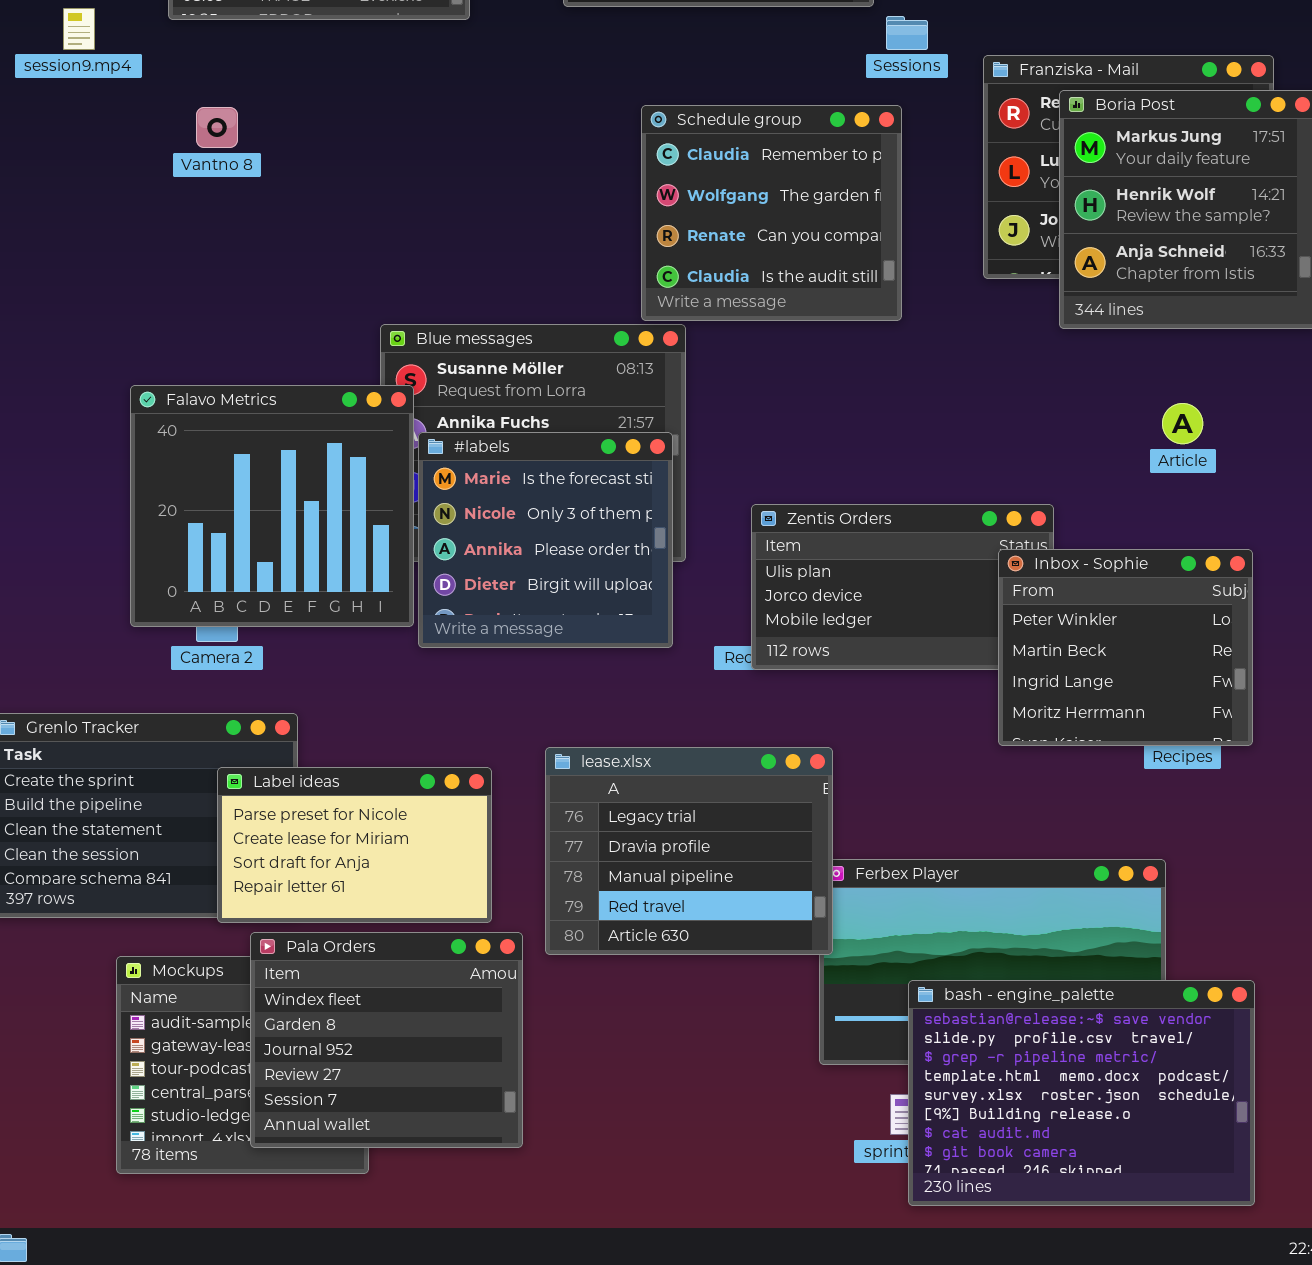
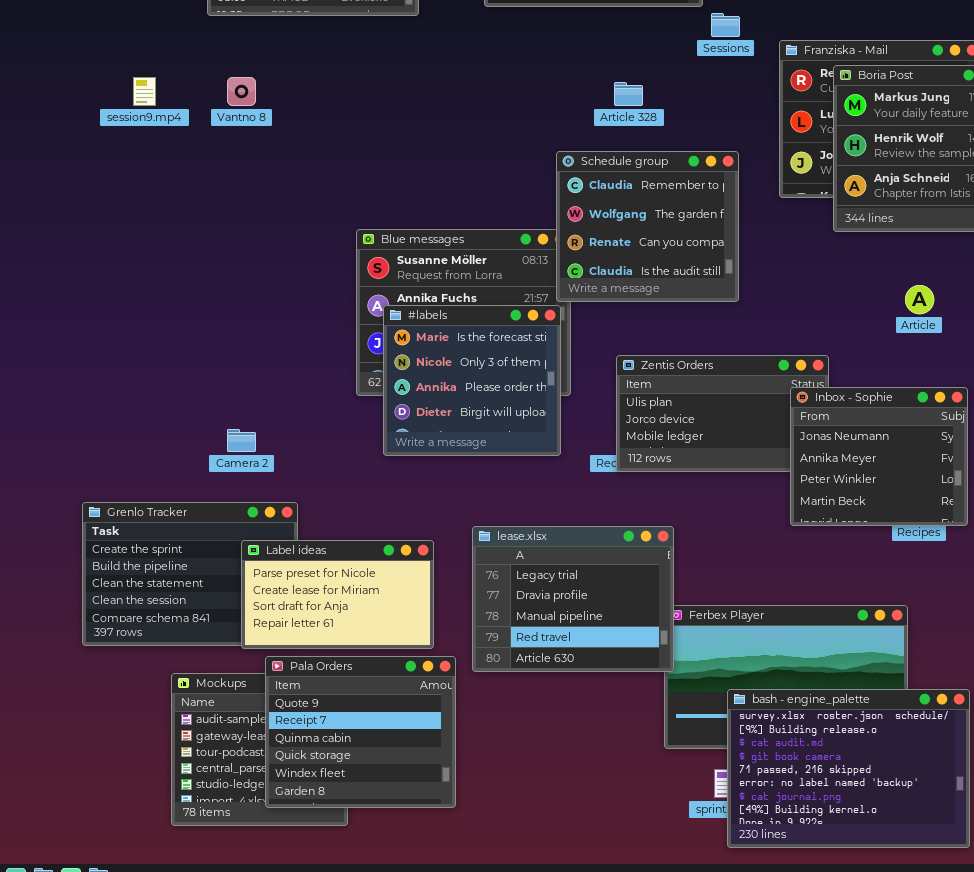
session9.mp4: [63,8,95,50] -> [133,77,156,106], moved
Schedule group: [641,105,902,321] -> [556,151,739,302], moved
Falavo Metrics: [130,385,414,627] -> none, closed
Inbox - Sophie: [998,549,1253,746] -> [790,387,968,526], scrolled up 2 rows
Pala Orders: [250,932,523,1148] -> [265,656,456,808], scrolled up 4 rows
bash - engine_palette: [908,980,1255,1206] -> [727,689,970,848], scrolled down 4 rows

